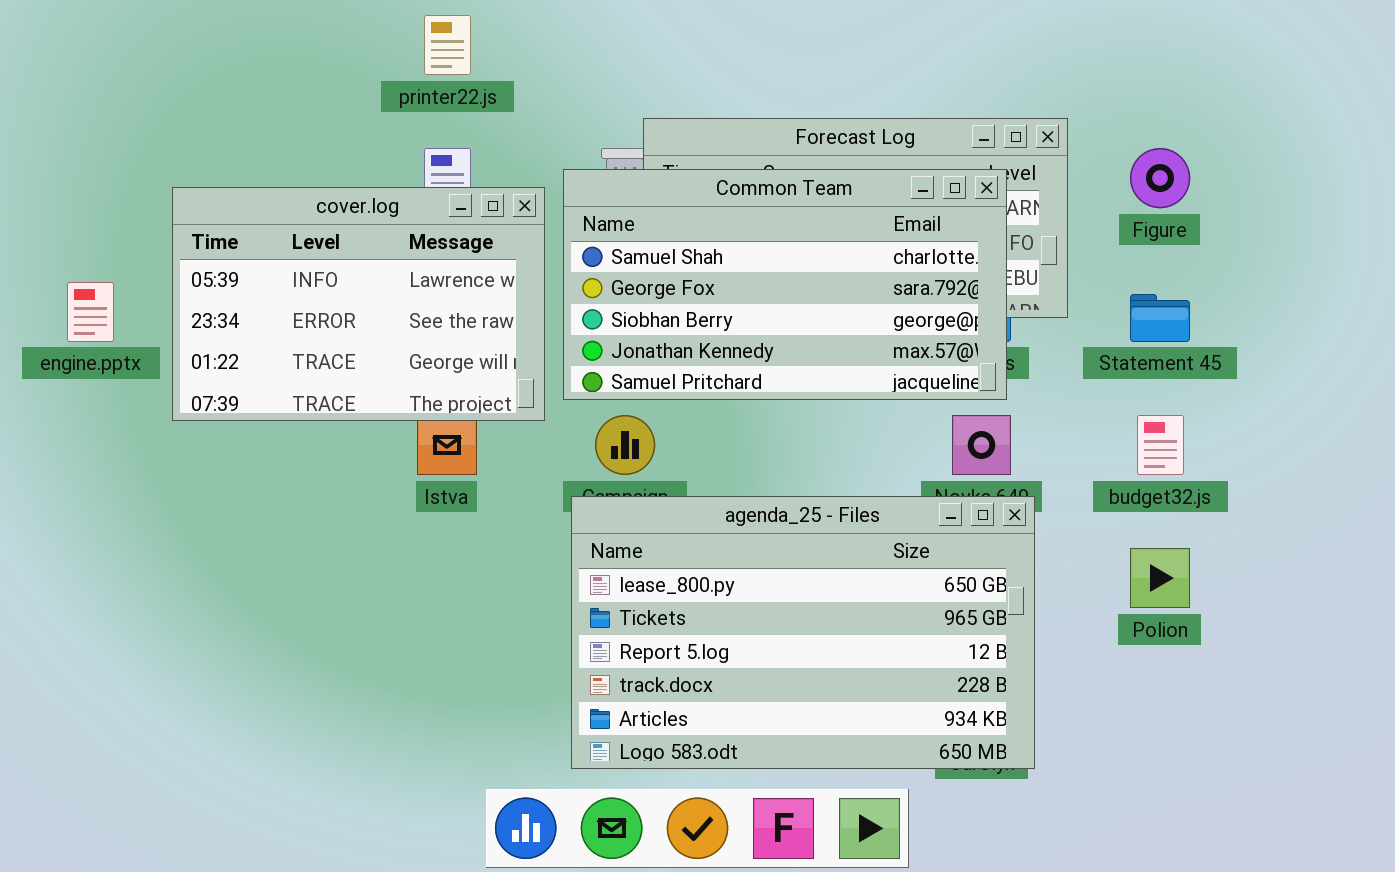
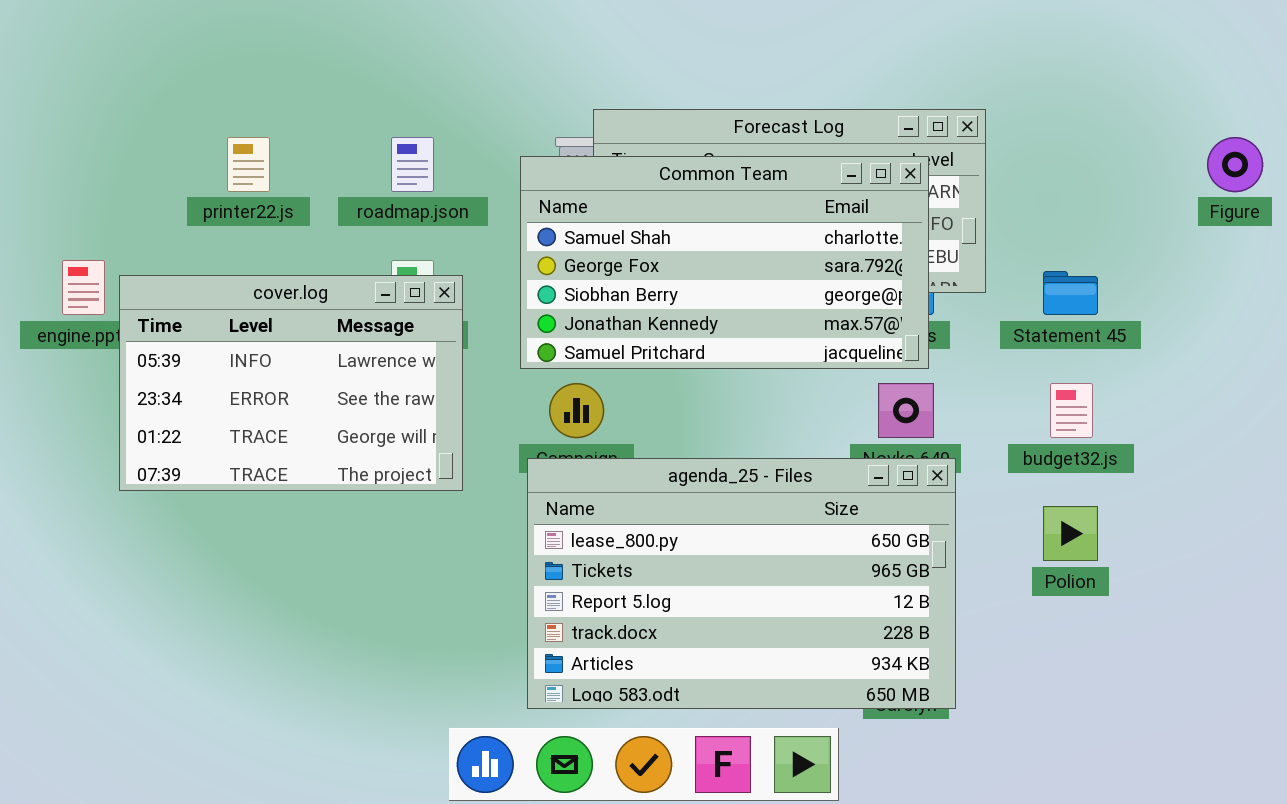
printer22.js: [424,15,471,75] -> [227,137,270,192], moved
Figure: [1130,148,1190,208] -> [1207,137,1263,192], moved
cover.log: [172,187,545,421] -> [119,275,463,491], moved

